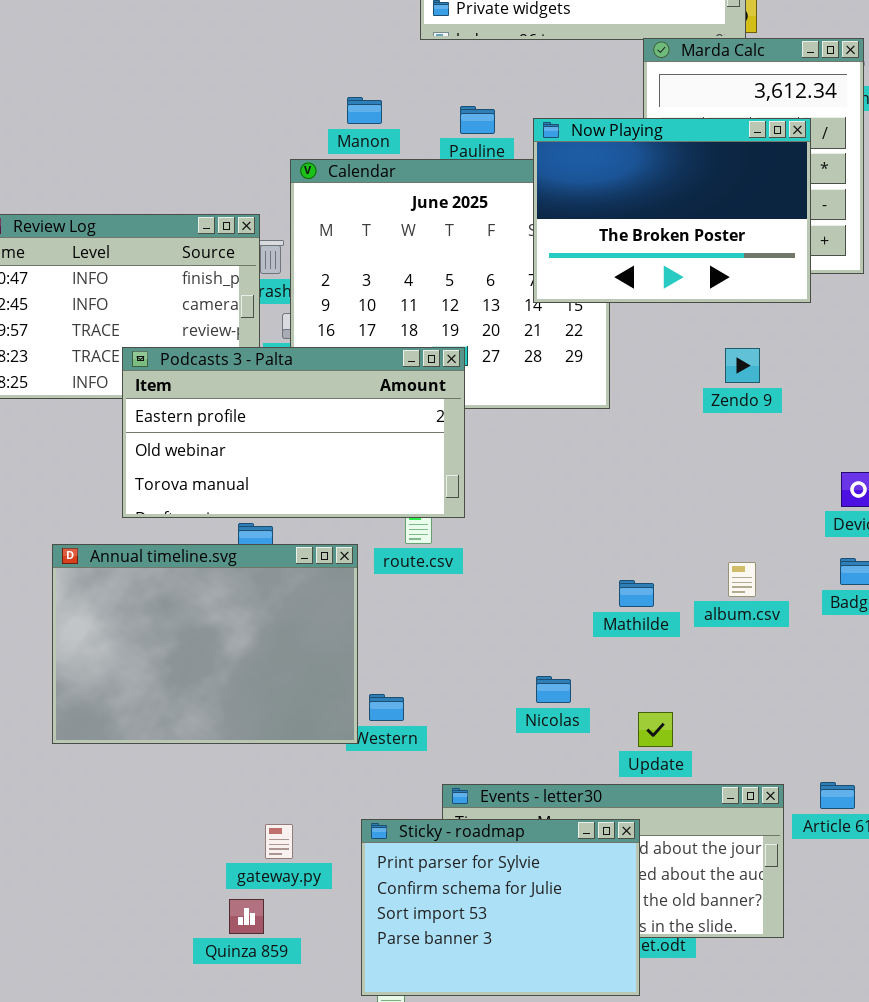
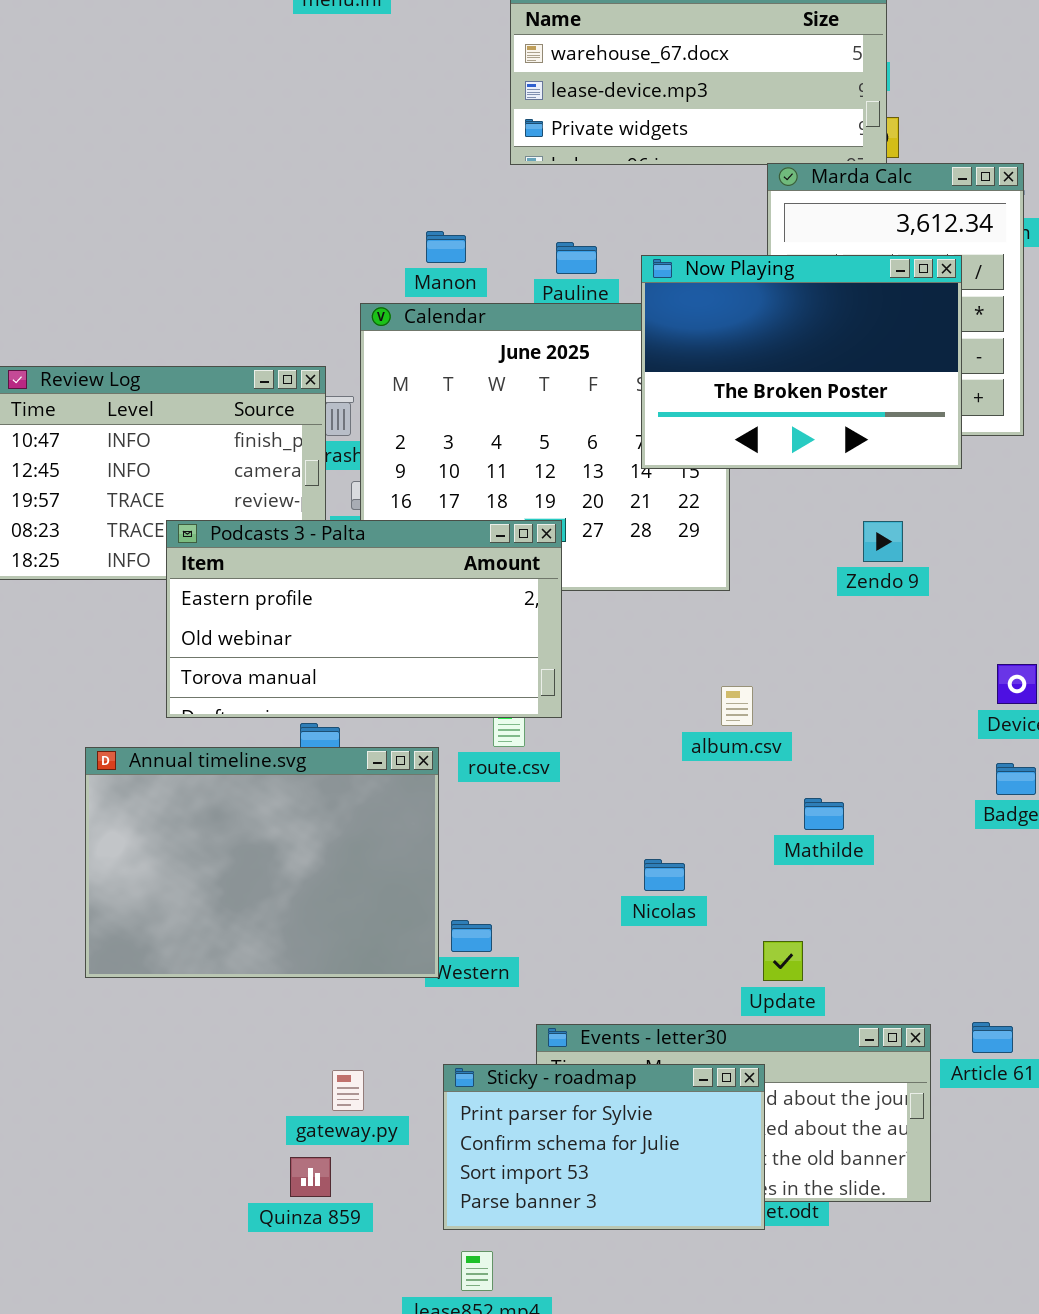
album.csv: [728,562,756,597] -> [721,686,753,726], moved
Mathilde: [619,580,654,607] -> [804,798,844,830], moved
Nicolas: [536,676,571,703] -> [644,859,685,891], moved
Sticky - roadmap: [361,819,640,996] -> [443,1064,765,1230], resized

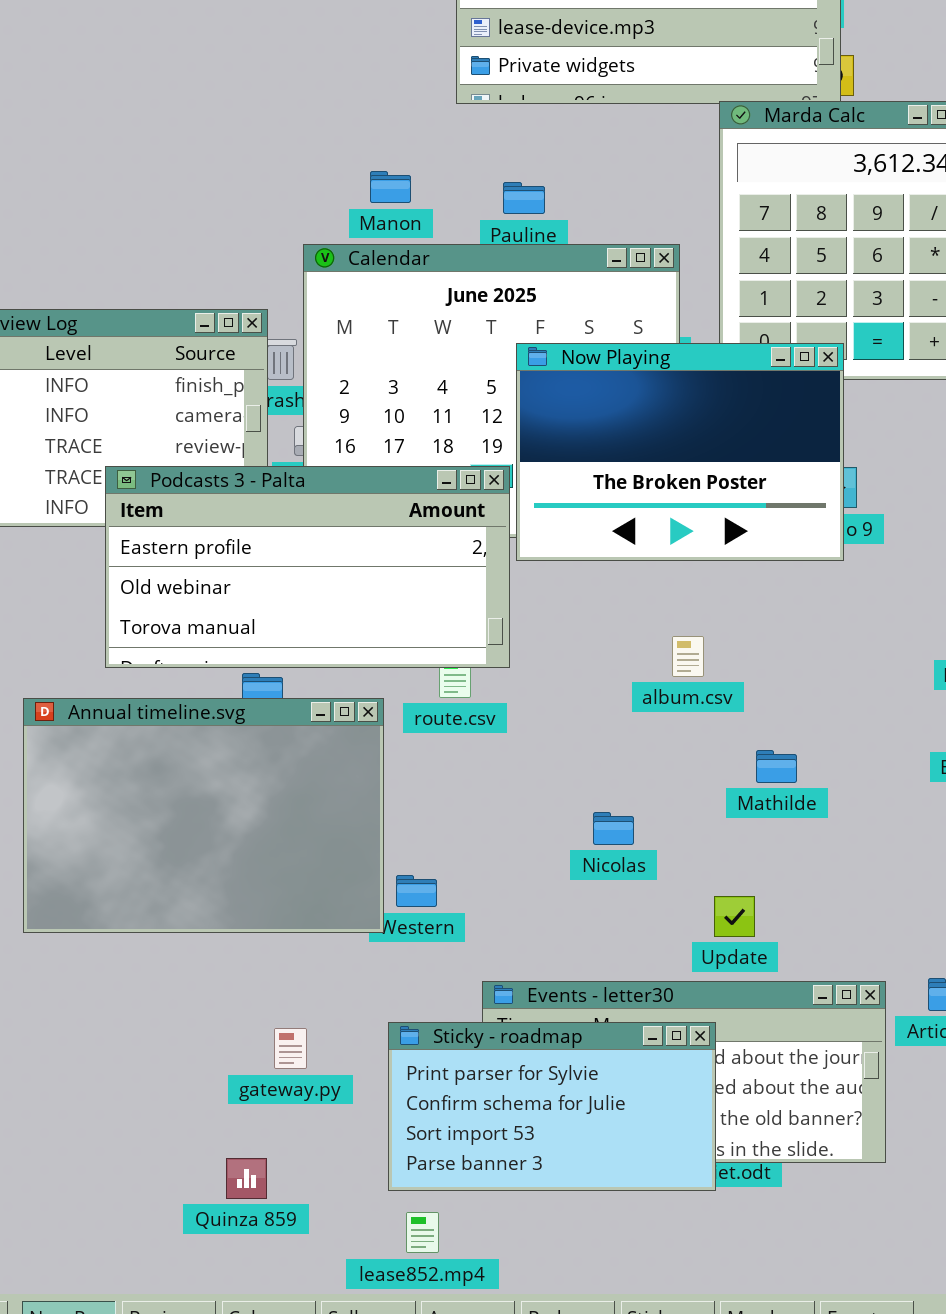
Now Playing: [641,255,962,469] -> [516,343,844,561], moved
Quinza 859: [290,1157,331,1197] -> [226,1158,267,1199], moved

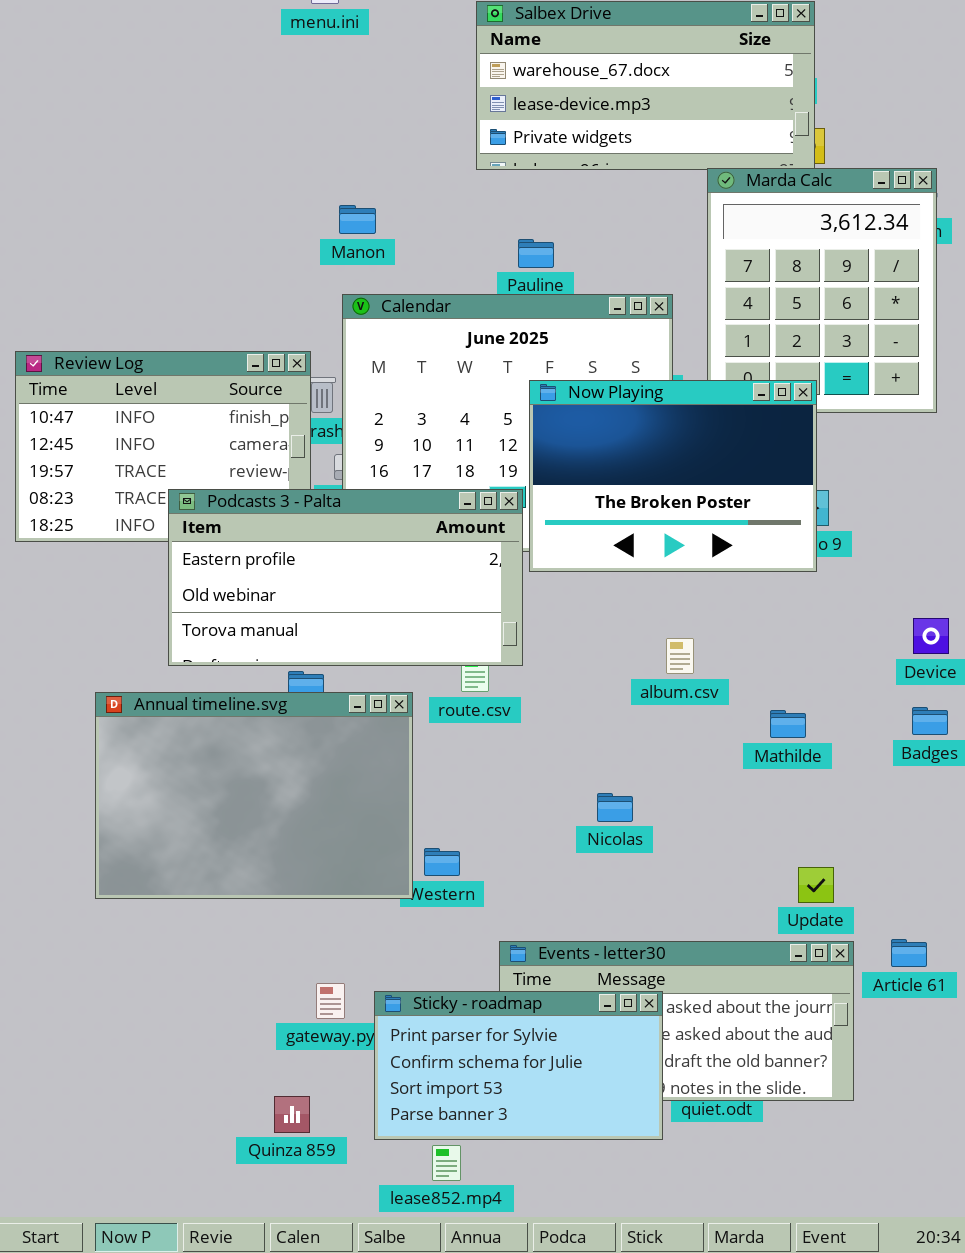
Manon: [370,171,411,203] -> [339,205,376,234], moved
Mathilde: [756,750,797,783] -> [770,710,806,738], moved
Update: [714,896,755,937] -> [798,867,834,903], moved
Sticky - roadmap: [388,1022,716,1191] -> [374,991,663,1140], moved

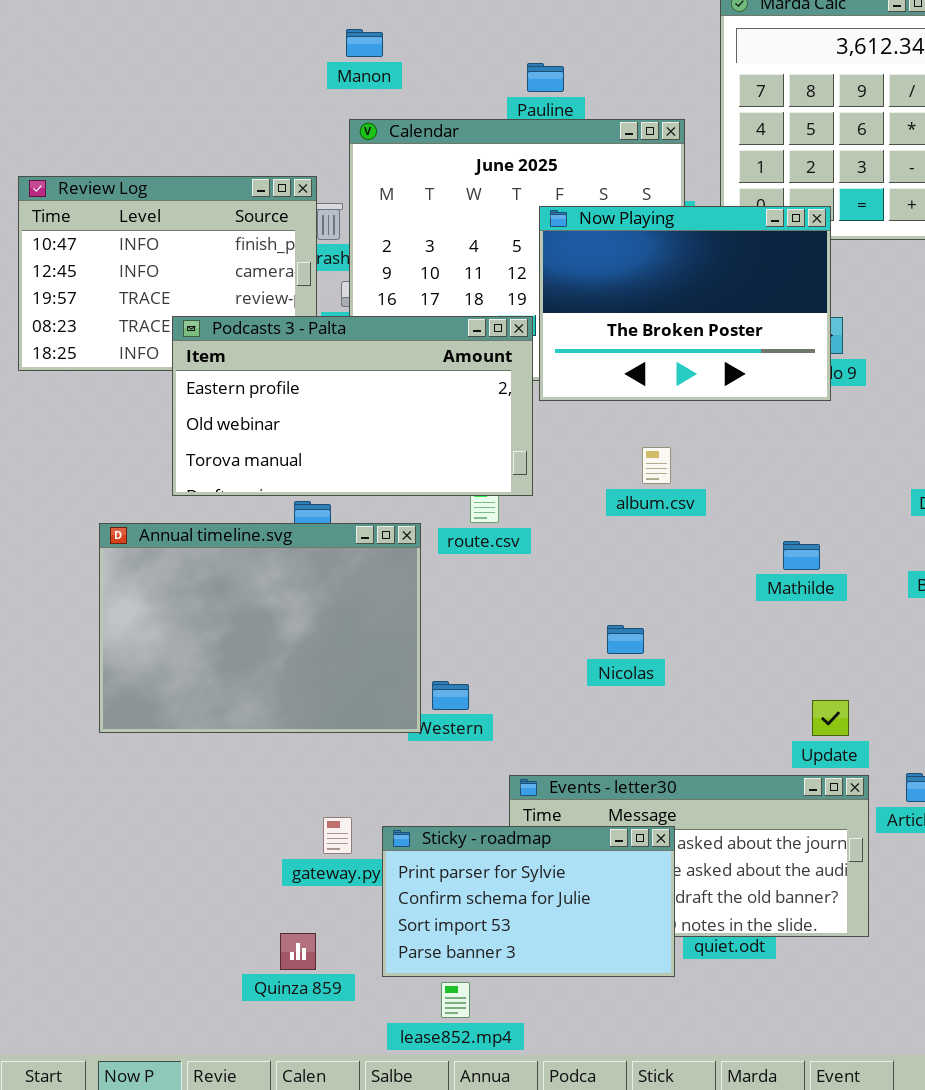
album.csv: [666,638,694,674] -> [642,447,671,484], moved

